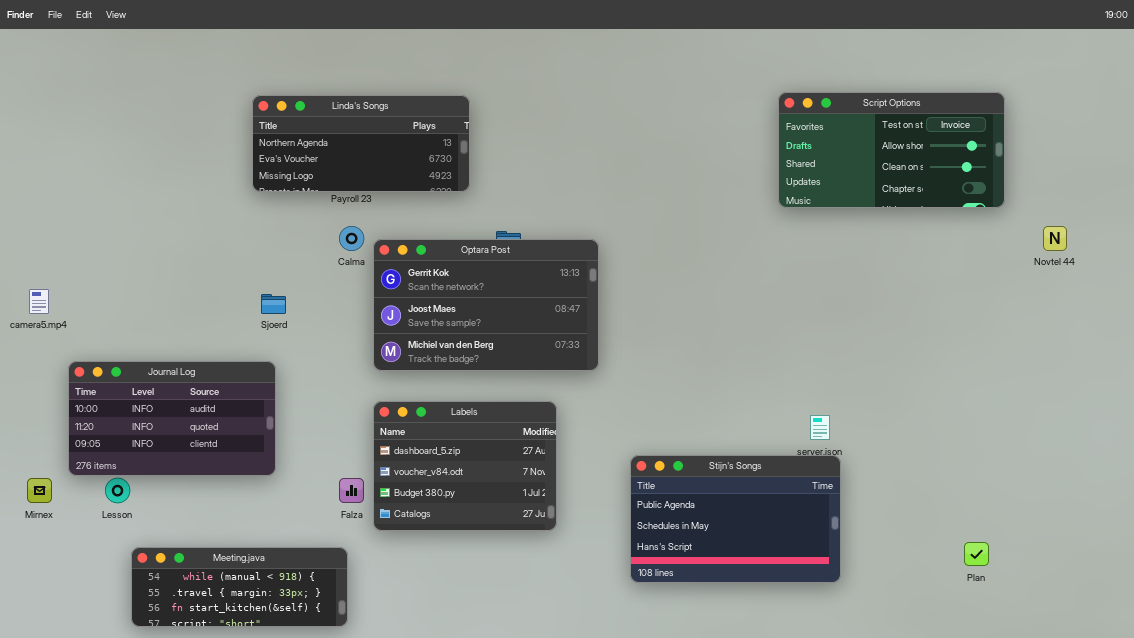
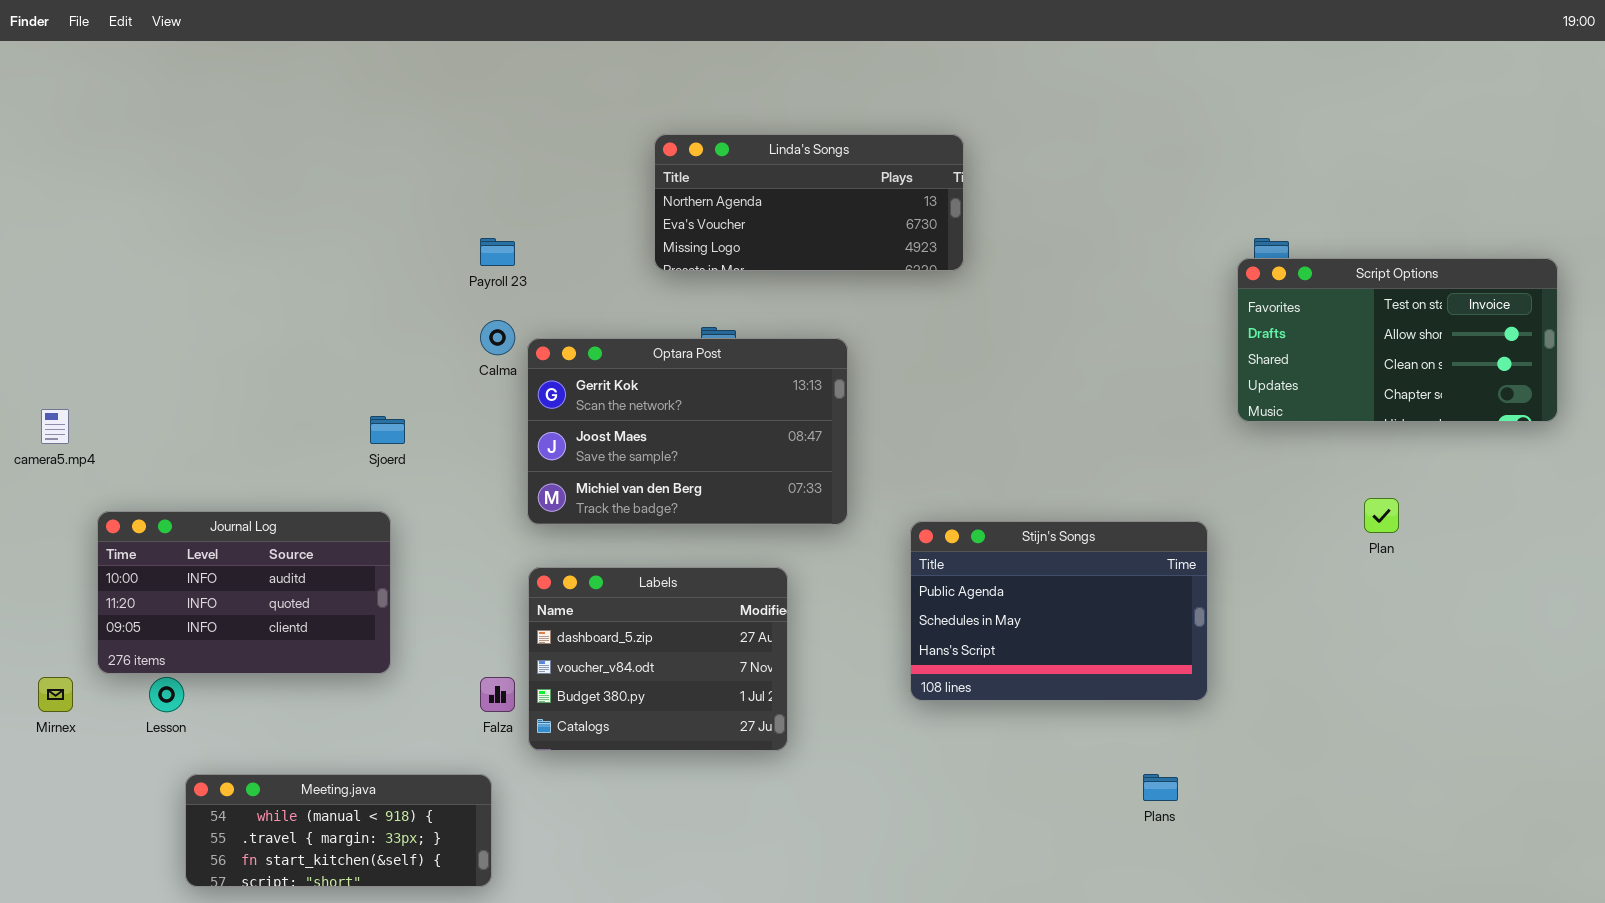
Script Options: [778,92,1005,208] -> [1237,258,1558,422], moved
Linda's Songs: [252,95,470,192] -> [654,134,964,271], moved
Stijn's Songs: [630,455,841,583] -> [910,521,1208,701], moved
Plan: [964,542,989,566] -> [1364,498,1399,533], moved

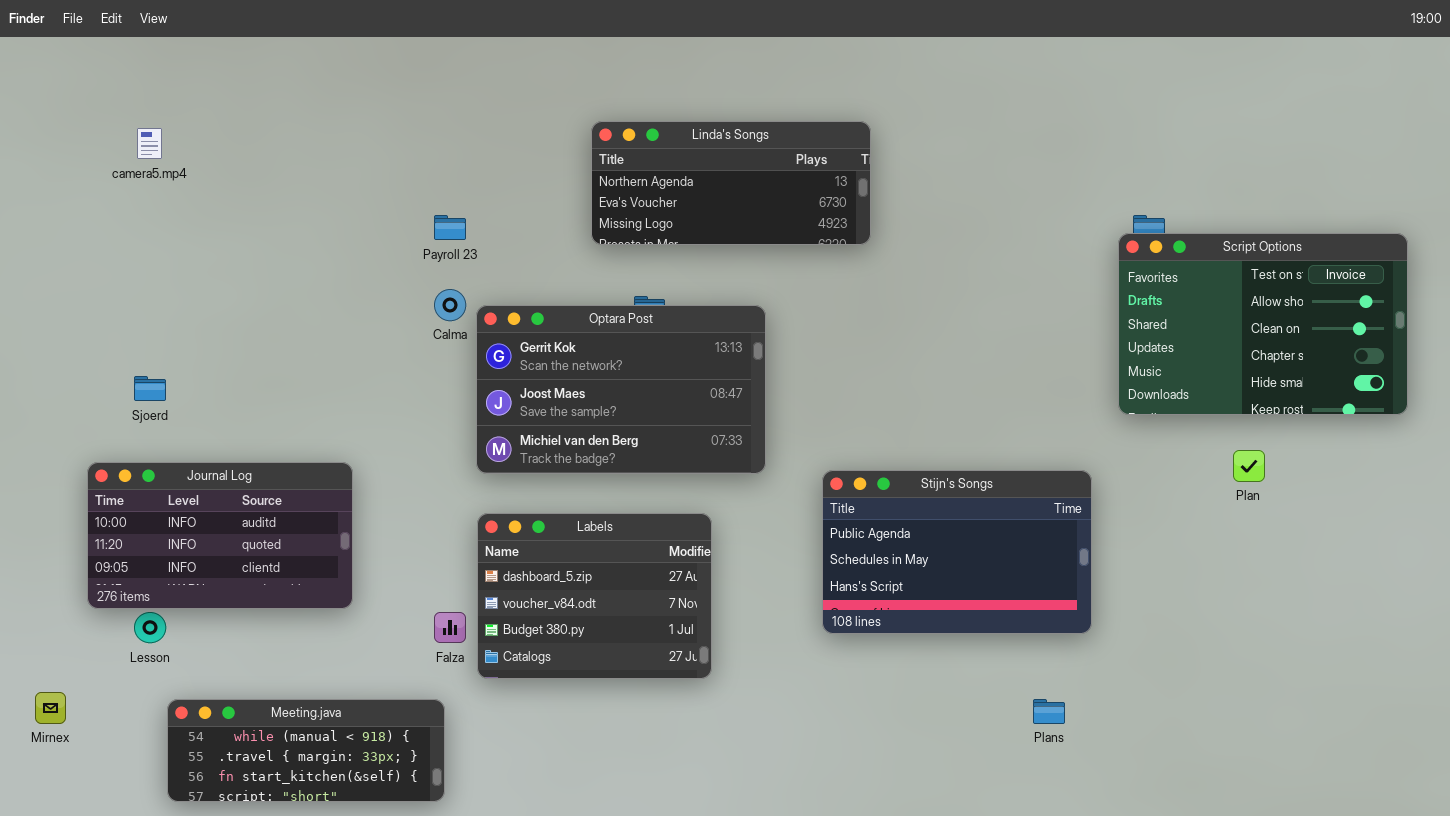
Script Options: [1237,258,1558,422] -> [1118,233,1408,415], resized
camera5.mp4: [41,409,69,444] -> [137,128,162,159], moved
Sjoerd: [370,416,405,444] -> [134,376,166,401], moved
Mirnex: [38,677,73,712] -> [35,692,66,724], moved

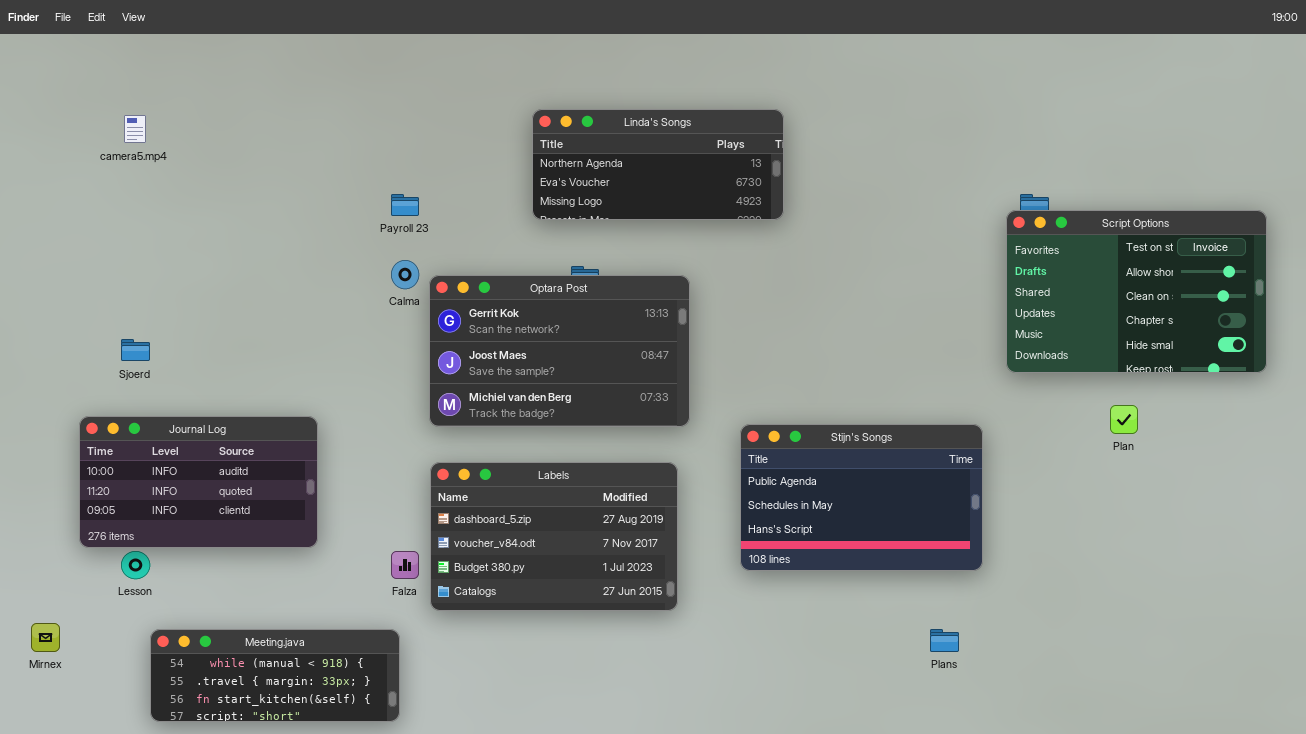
Labels: [477,513,712,679] -> [430,462,678,611], resized

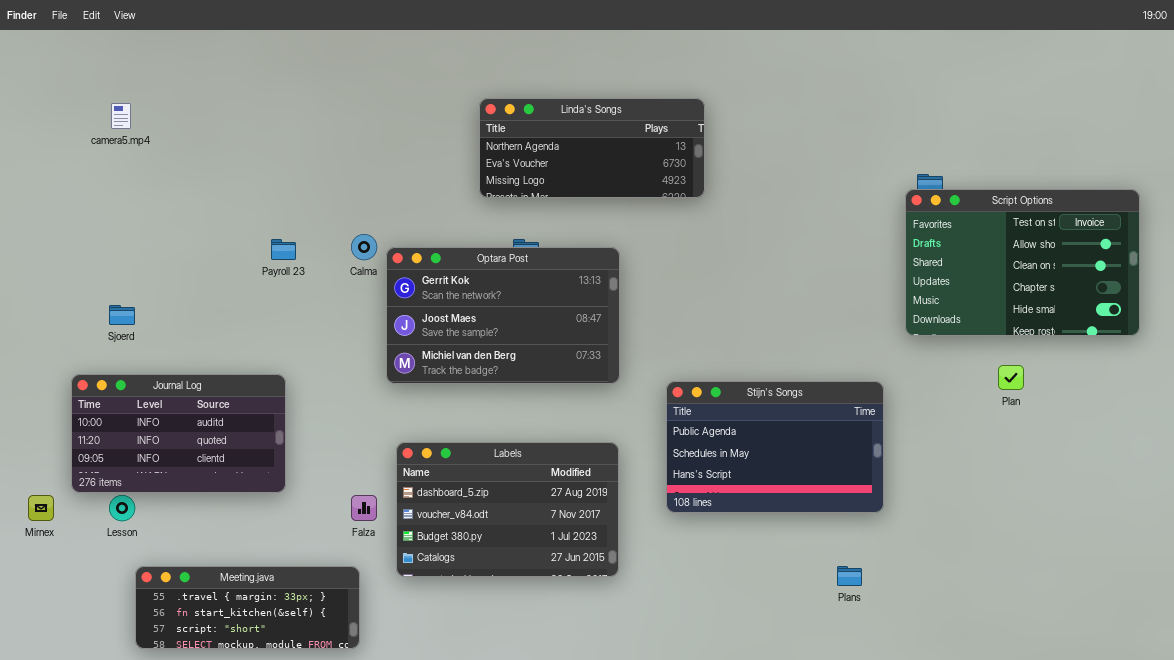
Payroll 23: [391,194,419,216] -> [271,239,296,260], moved
Labels: [430,462,678,611] -> [396,442,619,577], moved
Mirnex: [31,623,60,652] -> [28,495,54,521], moved
Meeting.java: [150,629,400,722] -> [135,566,360,649], scrolled down 1 row

